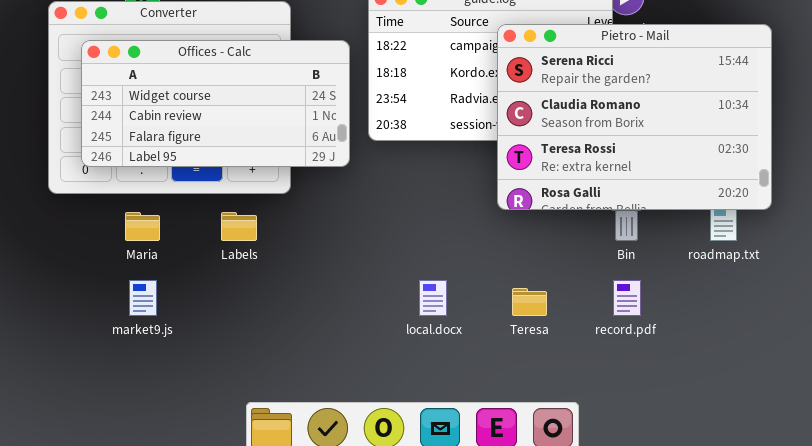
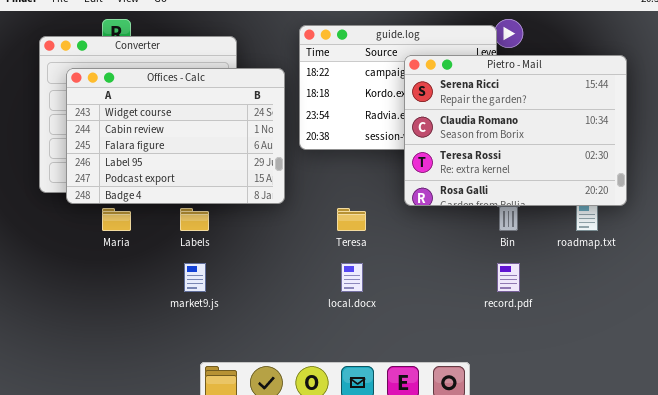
Offices - Calc: [81,40,350,167] -> [66,68,285,204], resized
market9.js: [129,280,157,316] -> [184,263,206,292], moved
Teresa: [512,288,547,316] -> [337,208,366,231], moved

